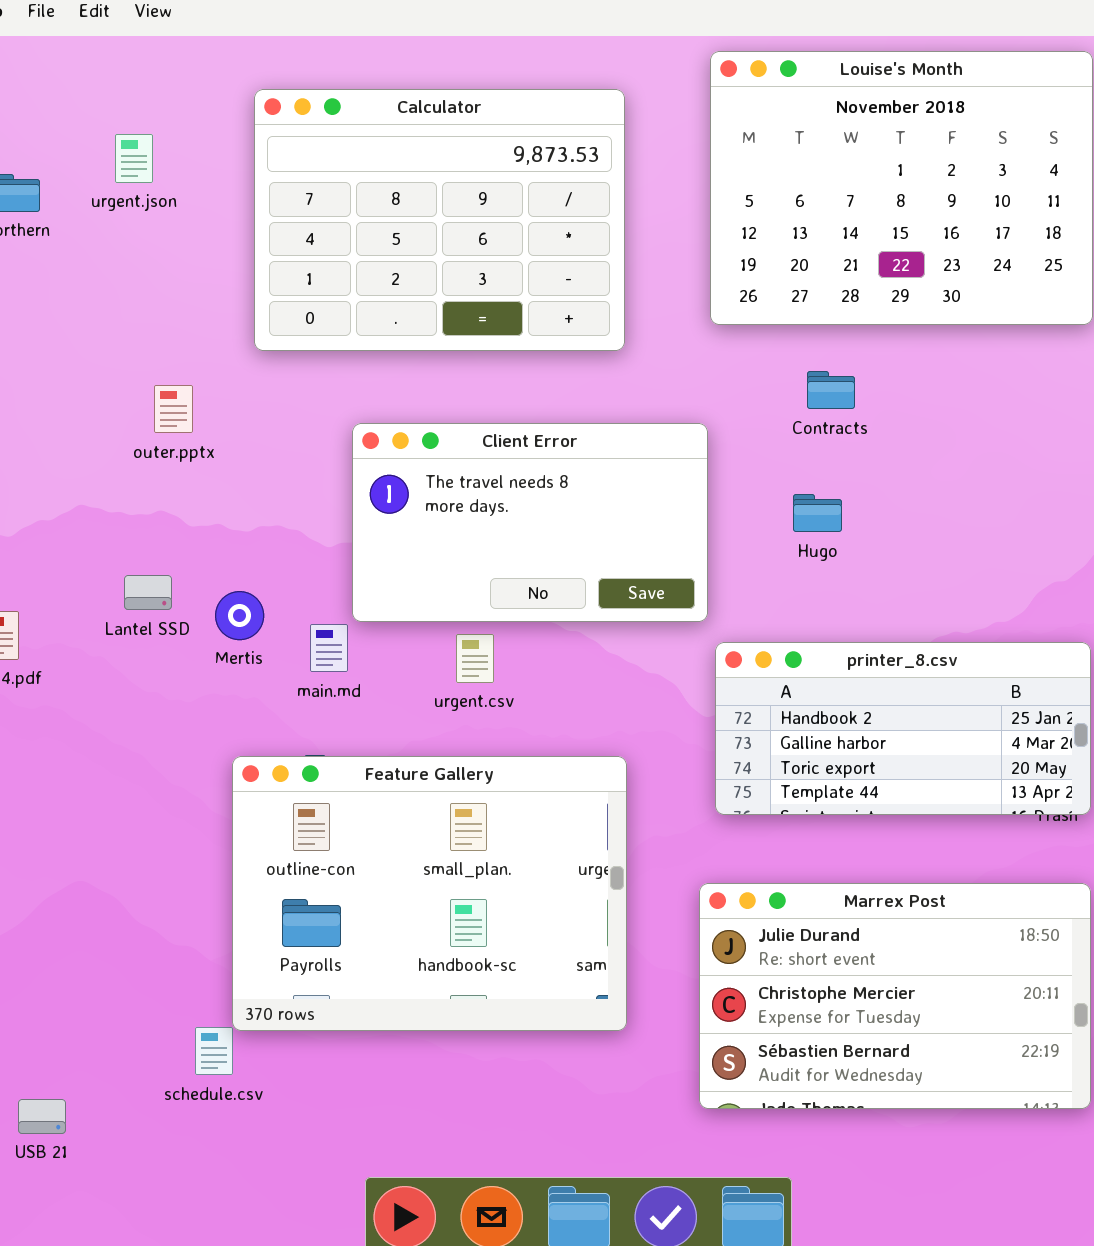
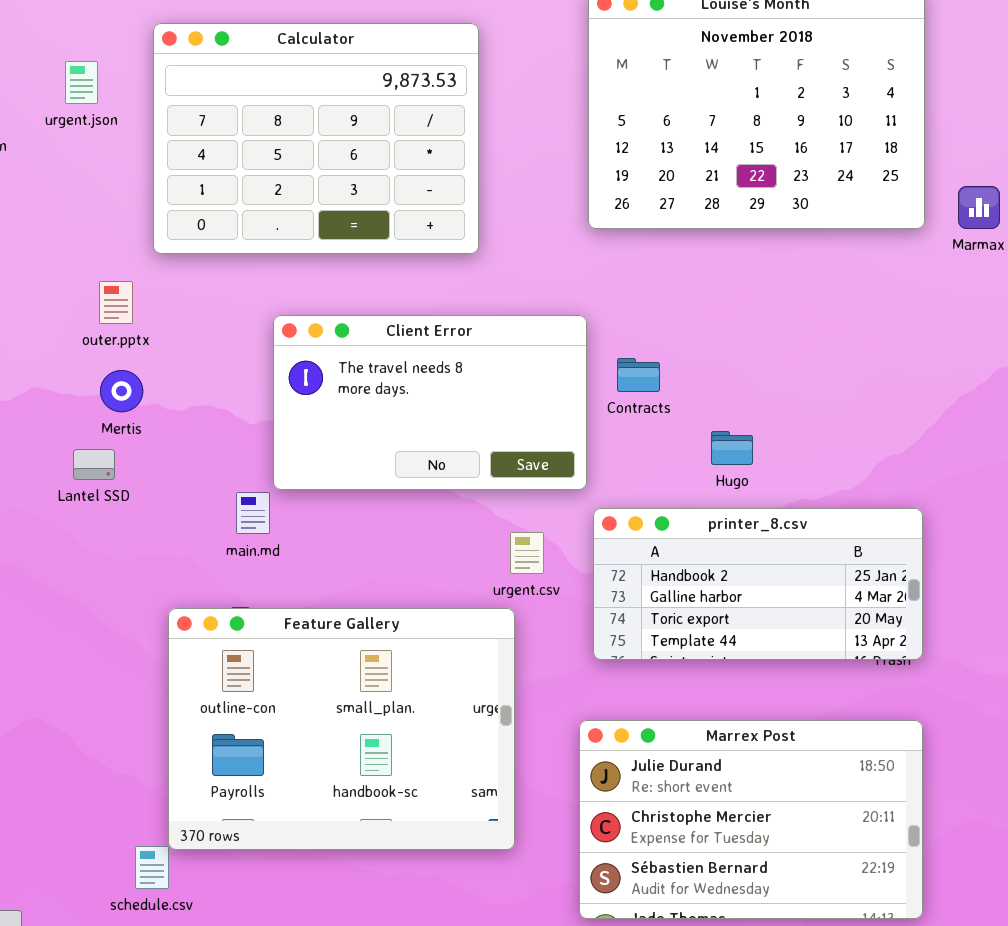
Calculator: [254,89,625,351] -> [153,23,479,254], moved
Contracts: [807,371,855,409] -> [617,358,660,392], moved
Hugo: [793,494,842,532] -> [711,431,753,465], moved
Mertis: [215,591,264,640] -> [100,370,143,412], moved
urgent.csv: [456,634,494,683] -> [510,532,544,574], moved

